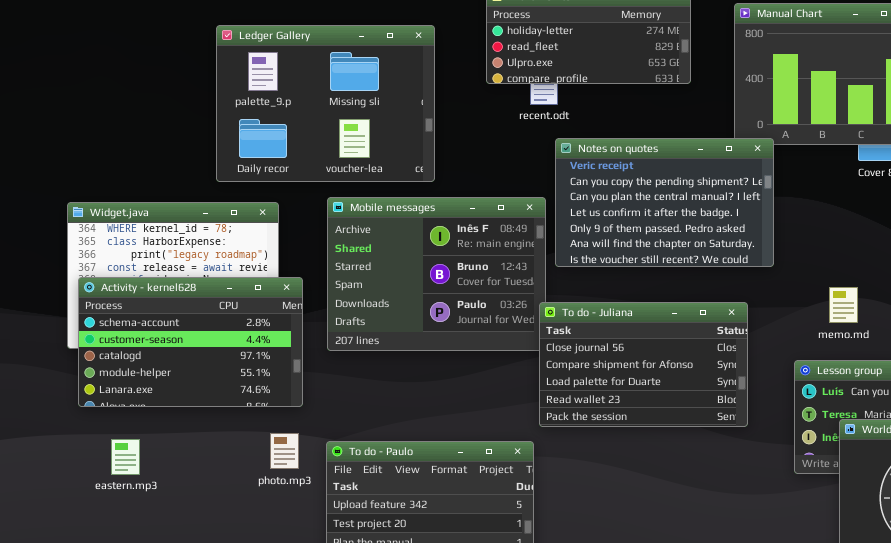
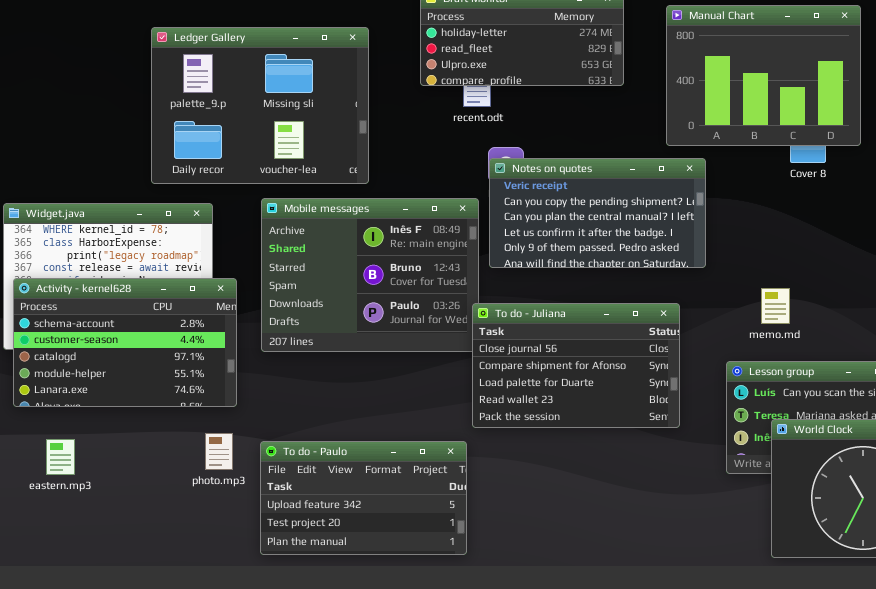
Notes on quotes: [555,138,774,267] -> [489,158,706,268], resized

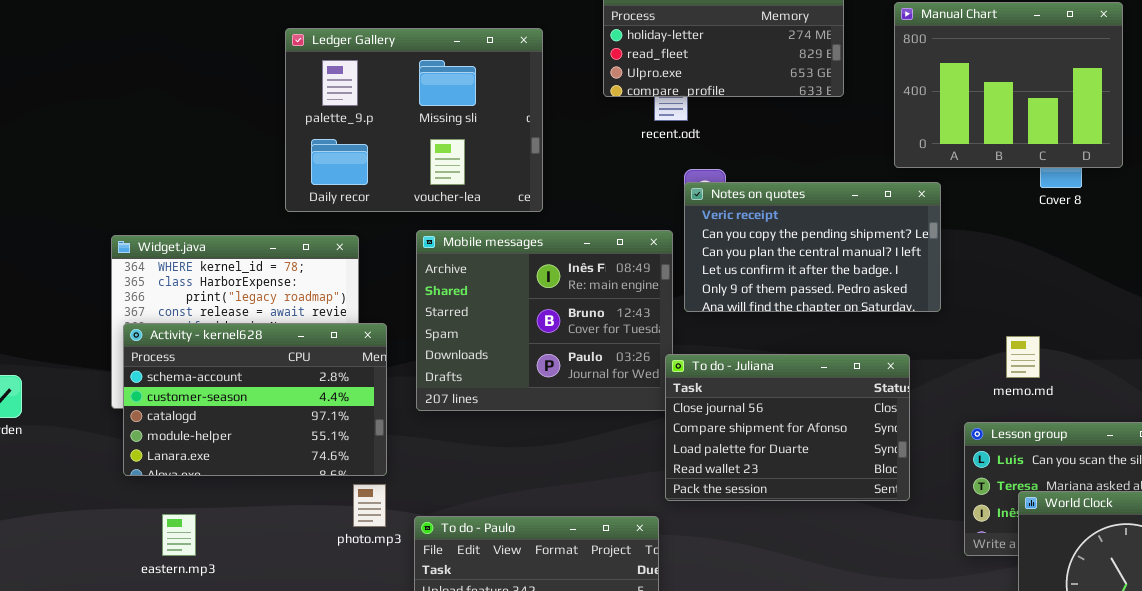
photo.mp3: [205,433,233,470] -> [353,484,386,527], moved

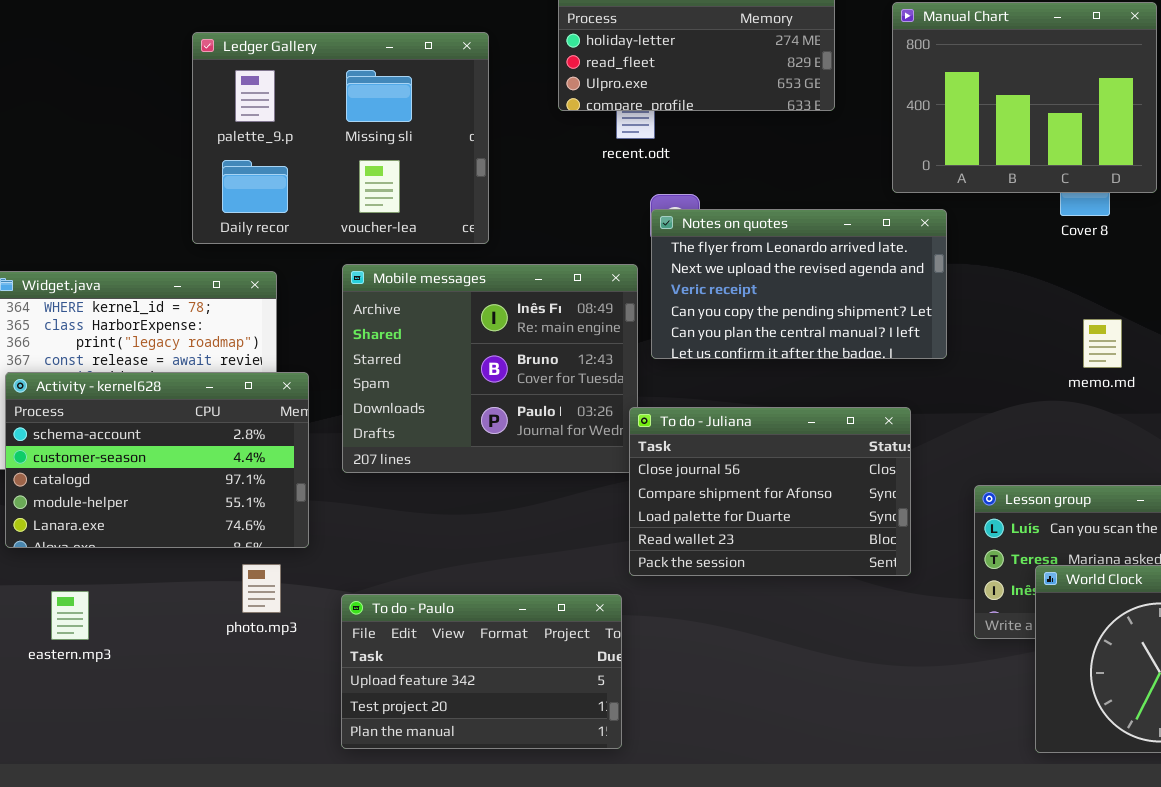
Notes on quotes: [684,182,941,312] -> [651,209,947,359], scrolled up 2 rows
memo.md: [1006,336,1040,378] -> [1083,319,1122,368], moved
photo.mp3: [353,484,386,527] -> [242,564,281,613], moved

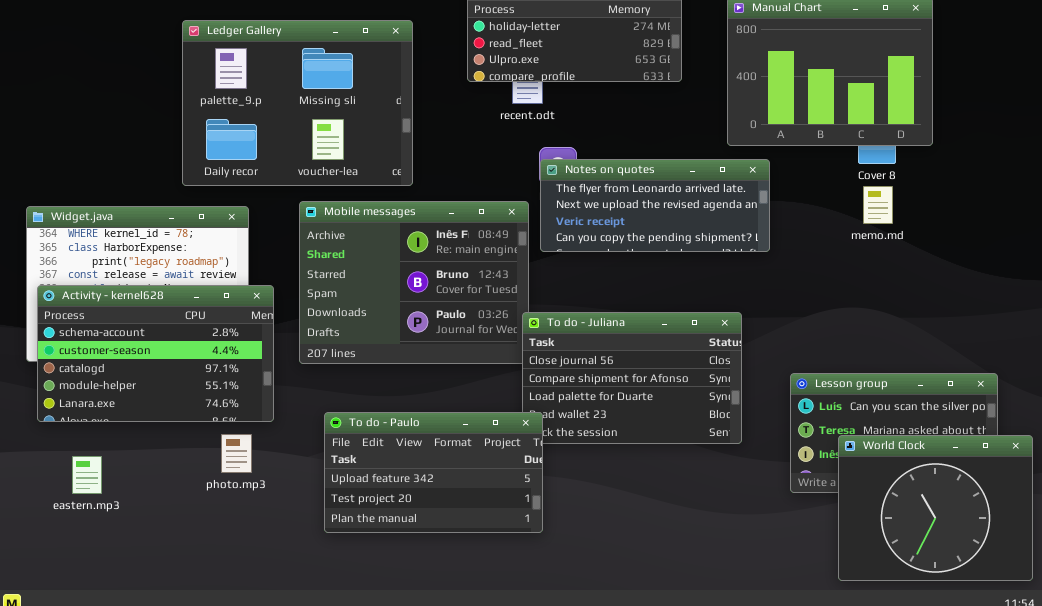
Notes on quotes: [651,209,947,359] -> [540,159,770,252], resized
memo.md: [1083,319,1122,368] -> [863,186,893,224], moved
To do - Paulo: [341,594,622,749] -> [324,412,543,533], moved

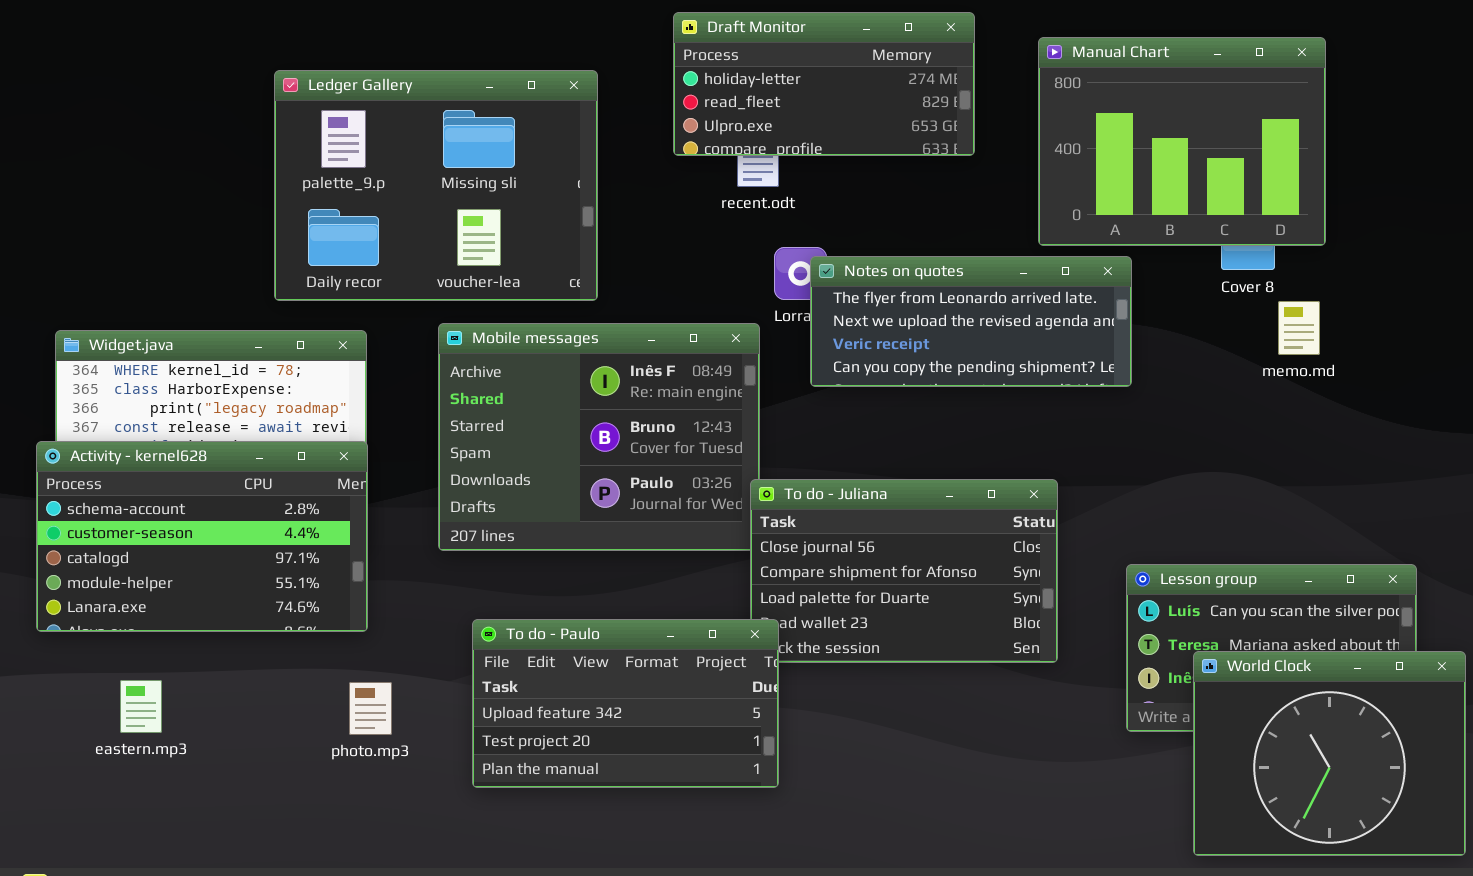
Notes on quotes: [540,159,770,252] -> [810,256,1132,387], moved
memo.md: [863,186,893,224] -> [1278,301,1320,355], moved
Activity - kernel628: [37,285,274,422] -> [36,441,368,632], moved
photo.mp3: [221,434,252,473] -> [349,682,392,735], moved

